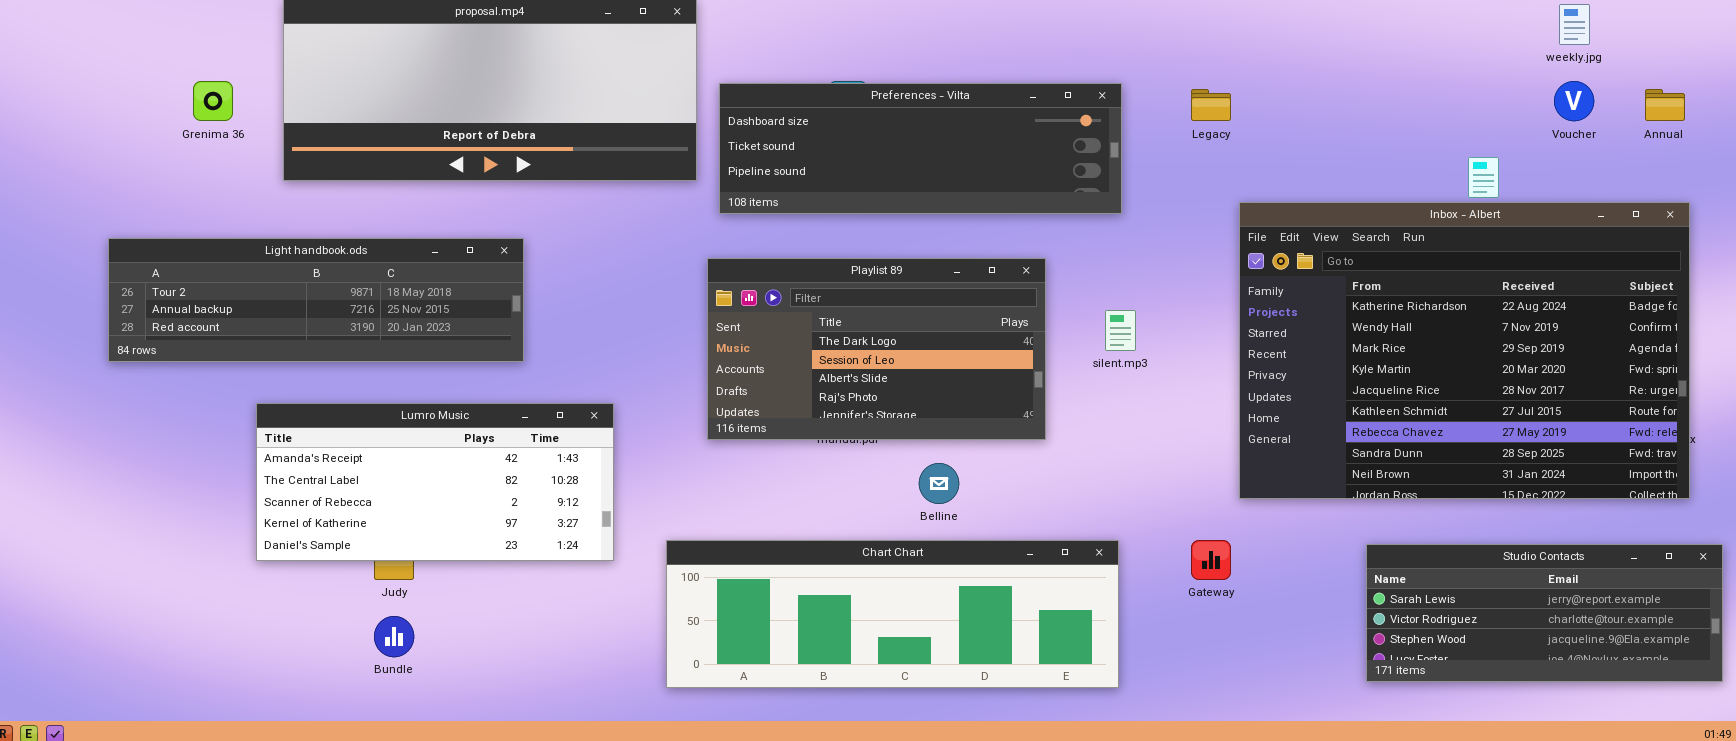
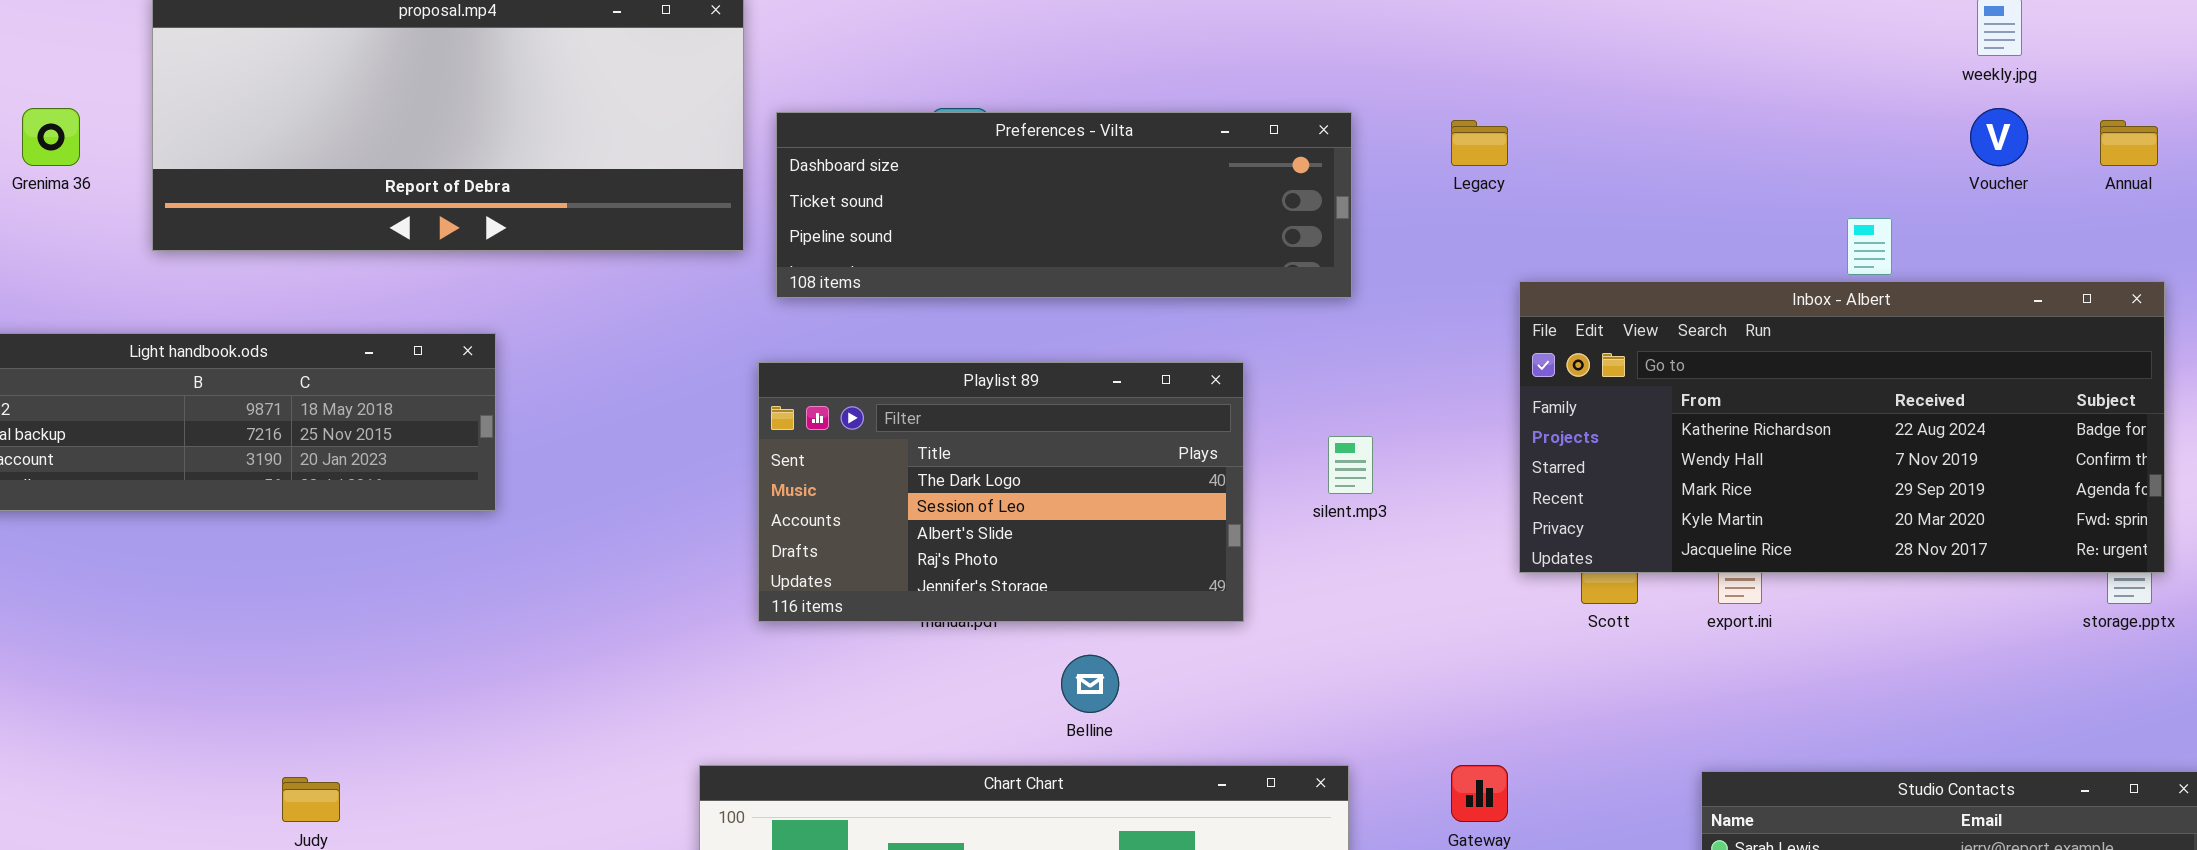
Inbox - Albert: [1239,202,1690,499] -> [1519,281,2165,573], resized
Lumro Music: [256,403,614,561] -> none, closed

